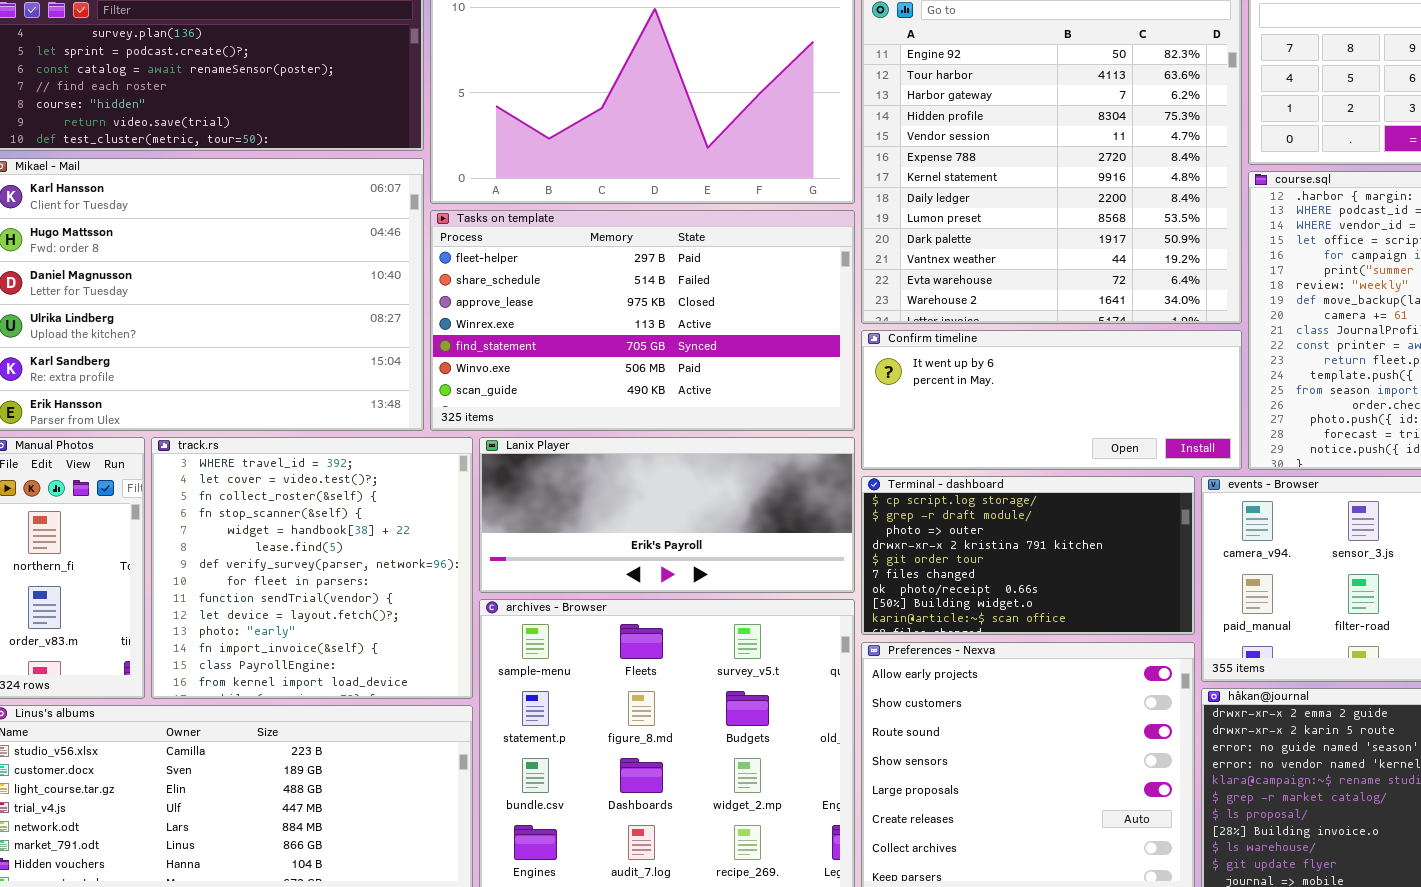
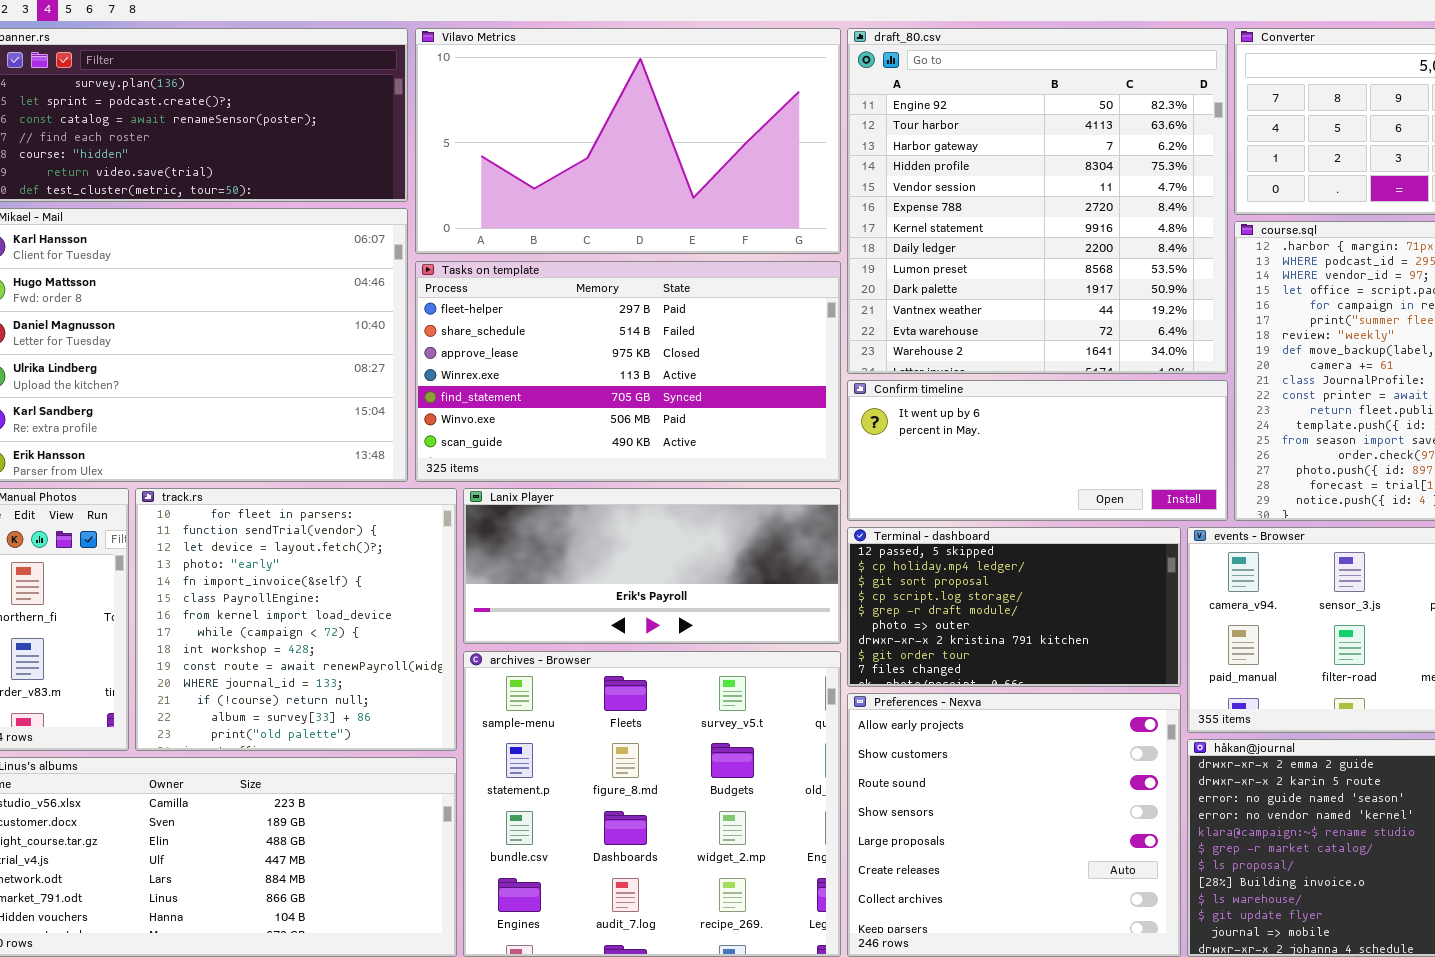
track.rs: [151,437,473,699] -> [135,488,457,751], scrolled down 7 rows
Terminal - dashboard: [861,476,1195,635] -> [847,527,1181,687], scrolled up 3 rows

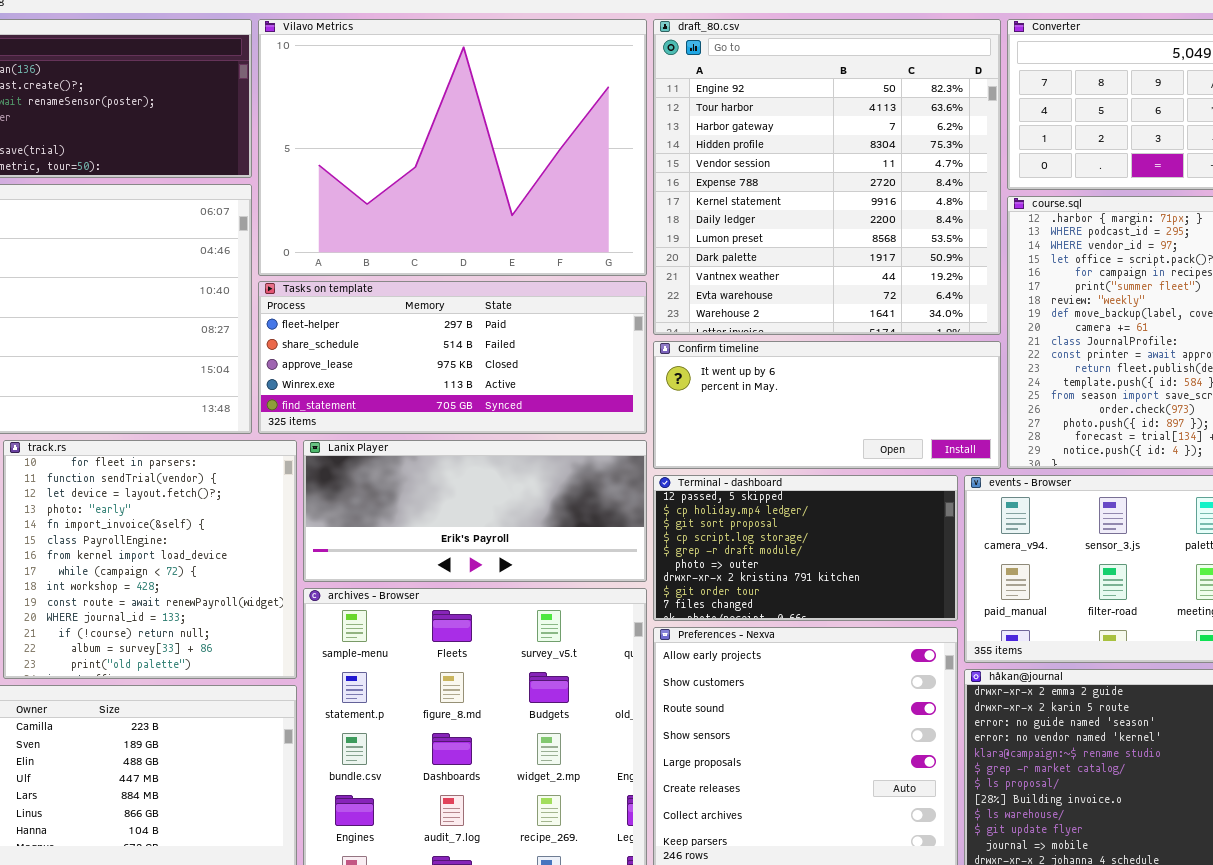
Vilavo Metrics: [415,28,841,254] -> [258,19,647,276], resized
Tasks on template: [415,261,841,482] -> [258,281,647,434], resized

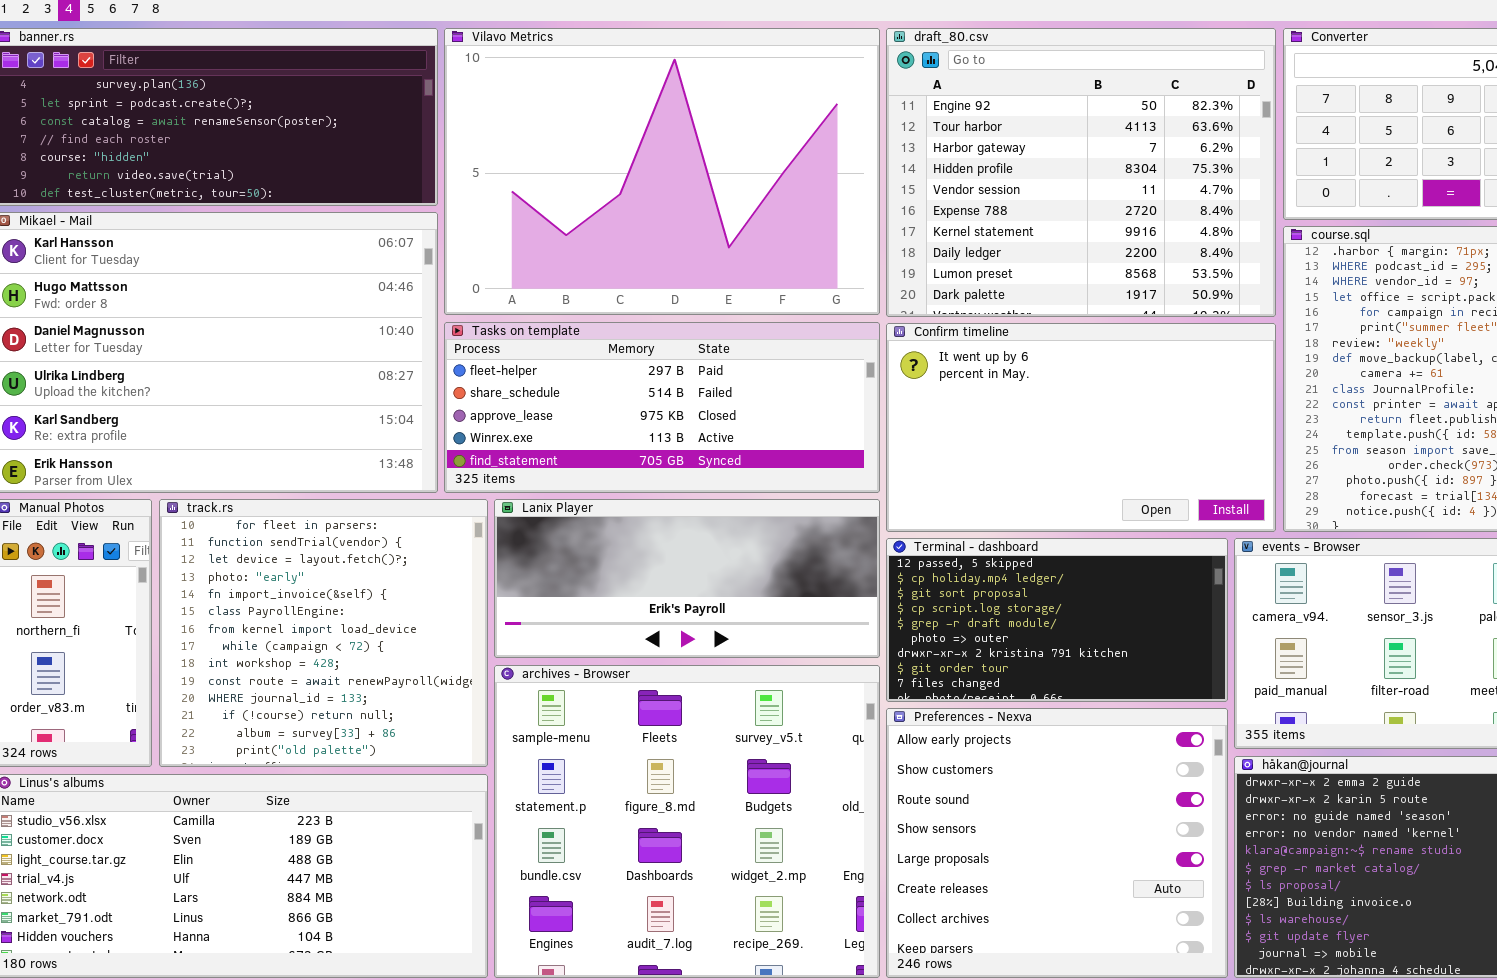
draft_80.csv: [653,19,1001,335] -> [886,28,1276,317], resized
Confirm timeline: [653,341,1001,469] -> [886,323,1276,532], resized

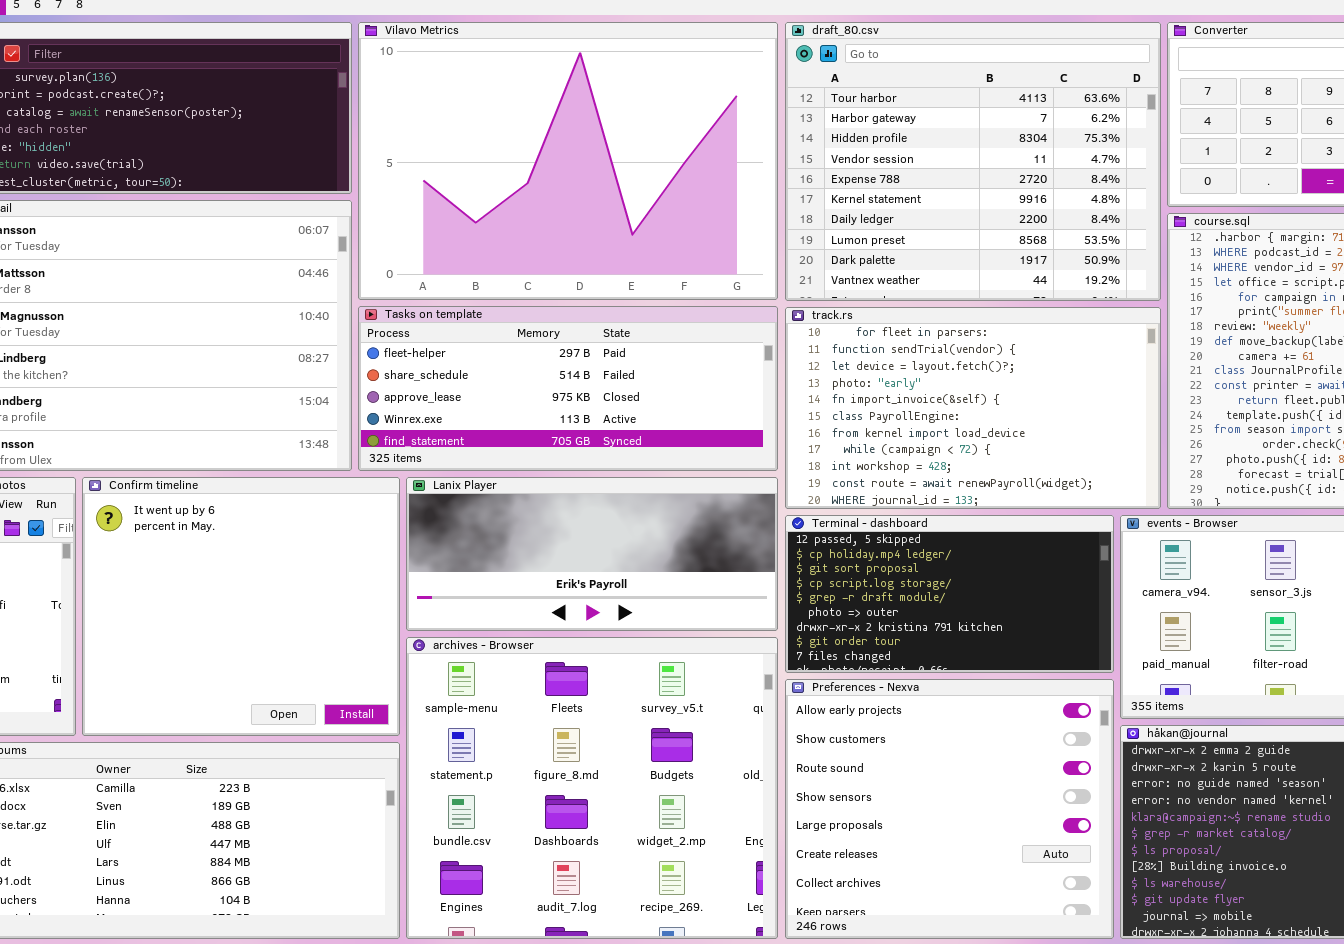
draft_80.csv: [886,28,1276,317] -> [785,22,1161,301], scrolled down 1 row
Confirm timeline: [886,323,1276,532] -> [82,477,400,736], moved, resized
track.rs: [159,499,488,767] -> [785,307,1161,509], moved, resized

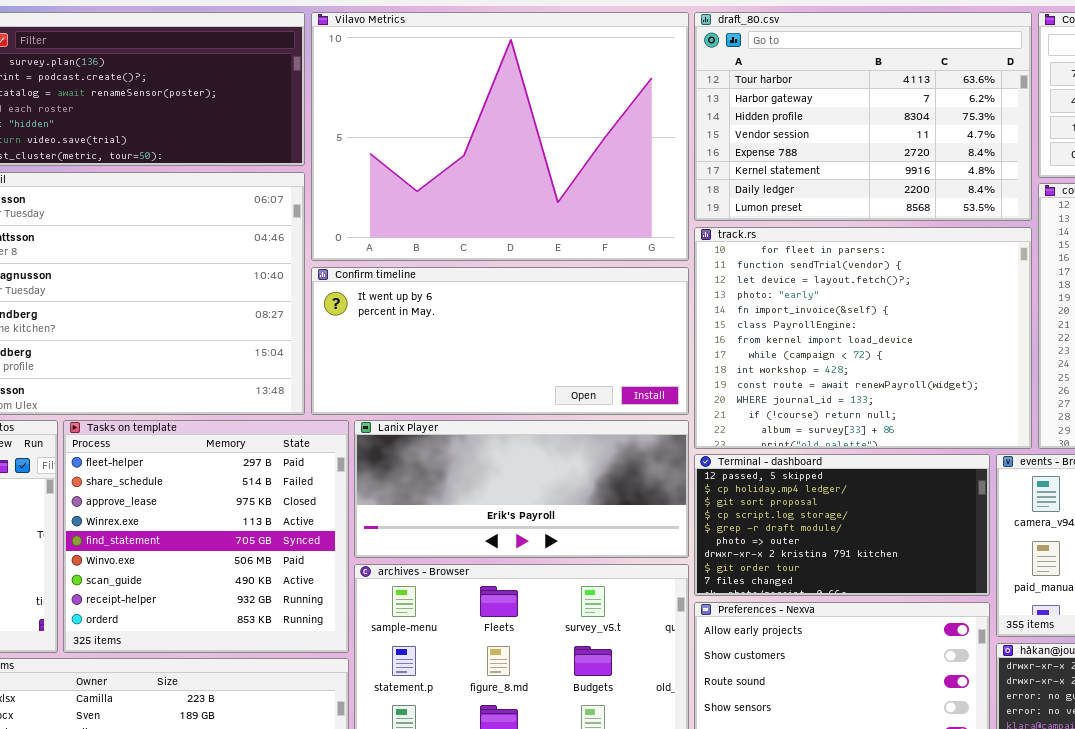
draft_80.csv: [785,22,1161,301] -> [694,12,1032,221], resized
Tasks on template: [358,306,778,471] -> [63,420,349,653], moved, resized
track.rs: [785,307,1161,509] -> [694,227,1032,449], resized
Confirm timeline: [82,477,400,736] -> [311,267,689,415], moved, resized

